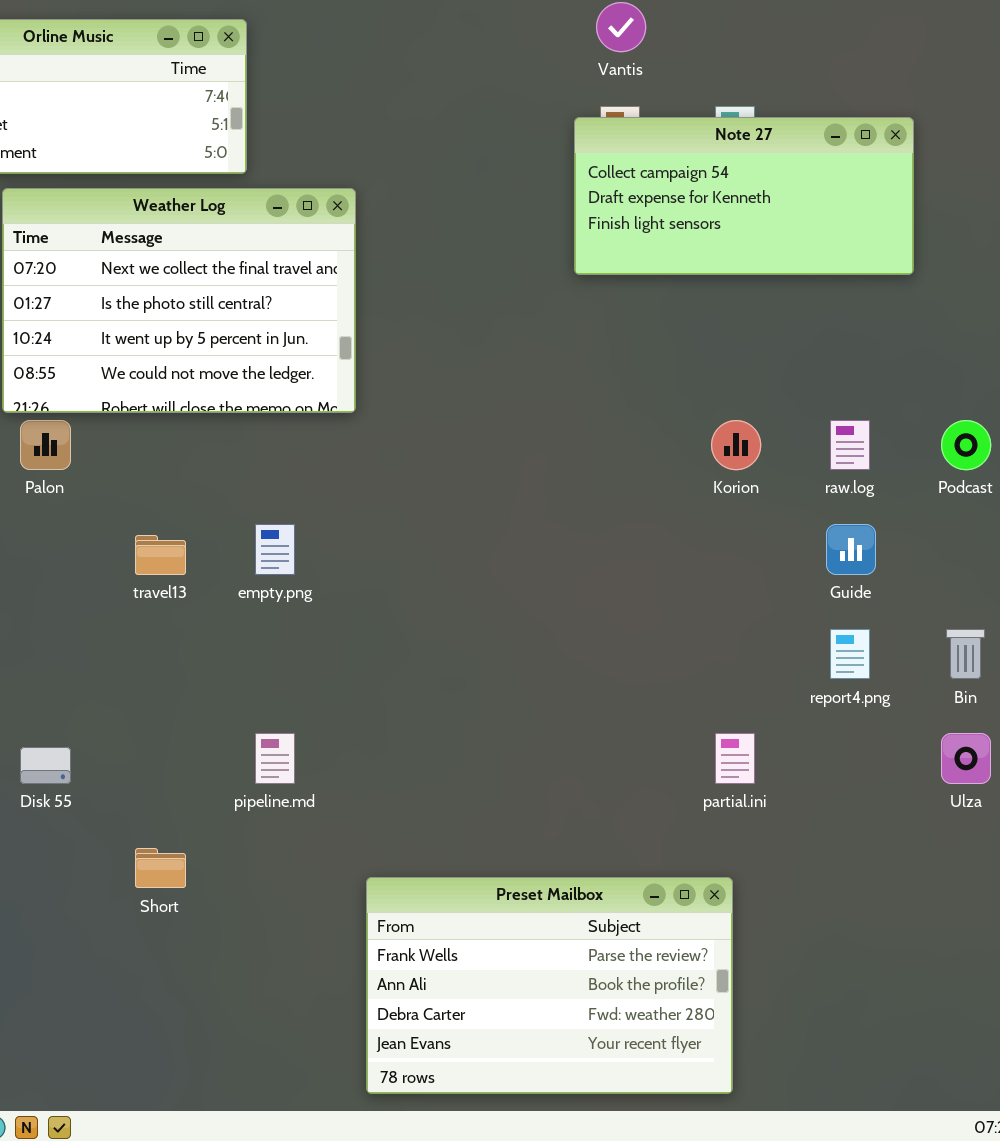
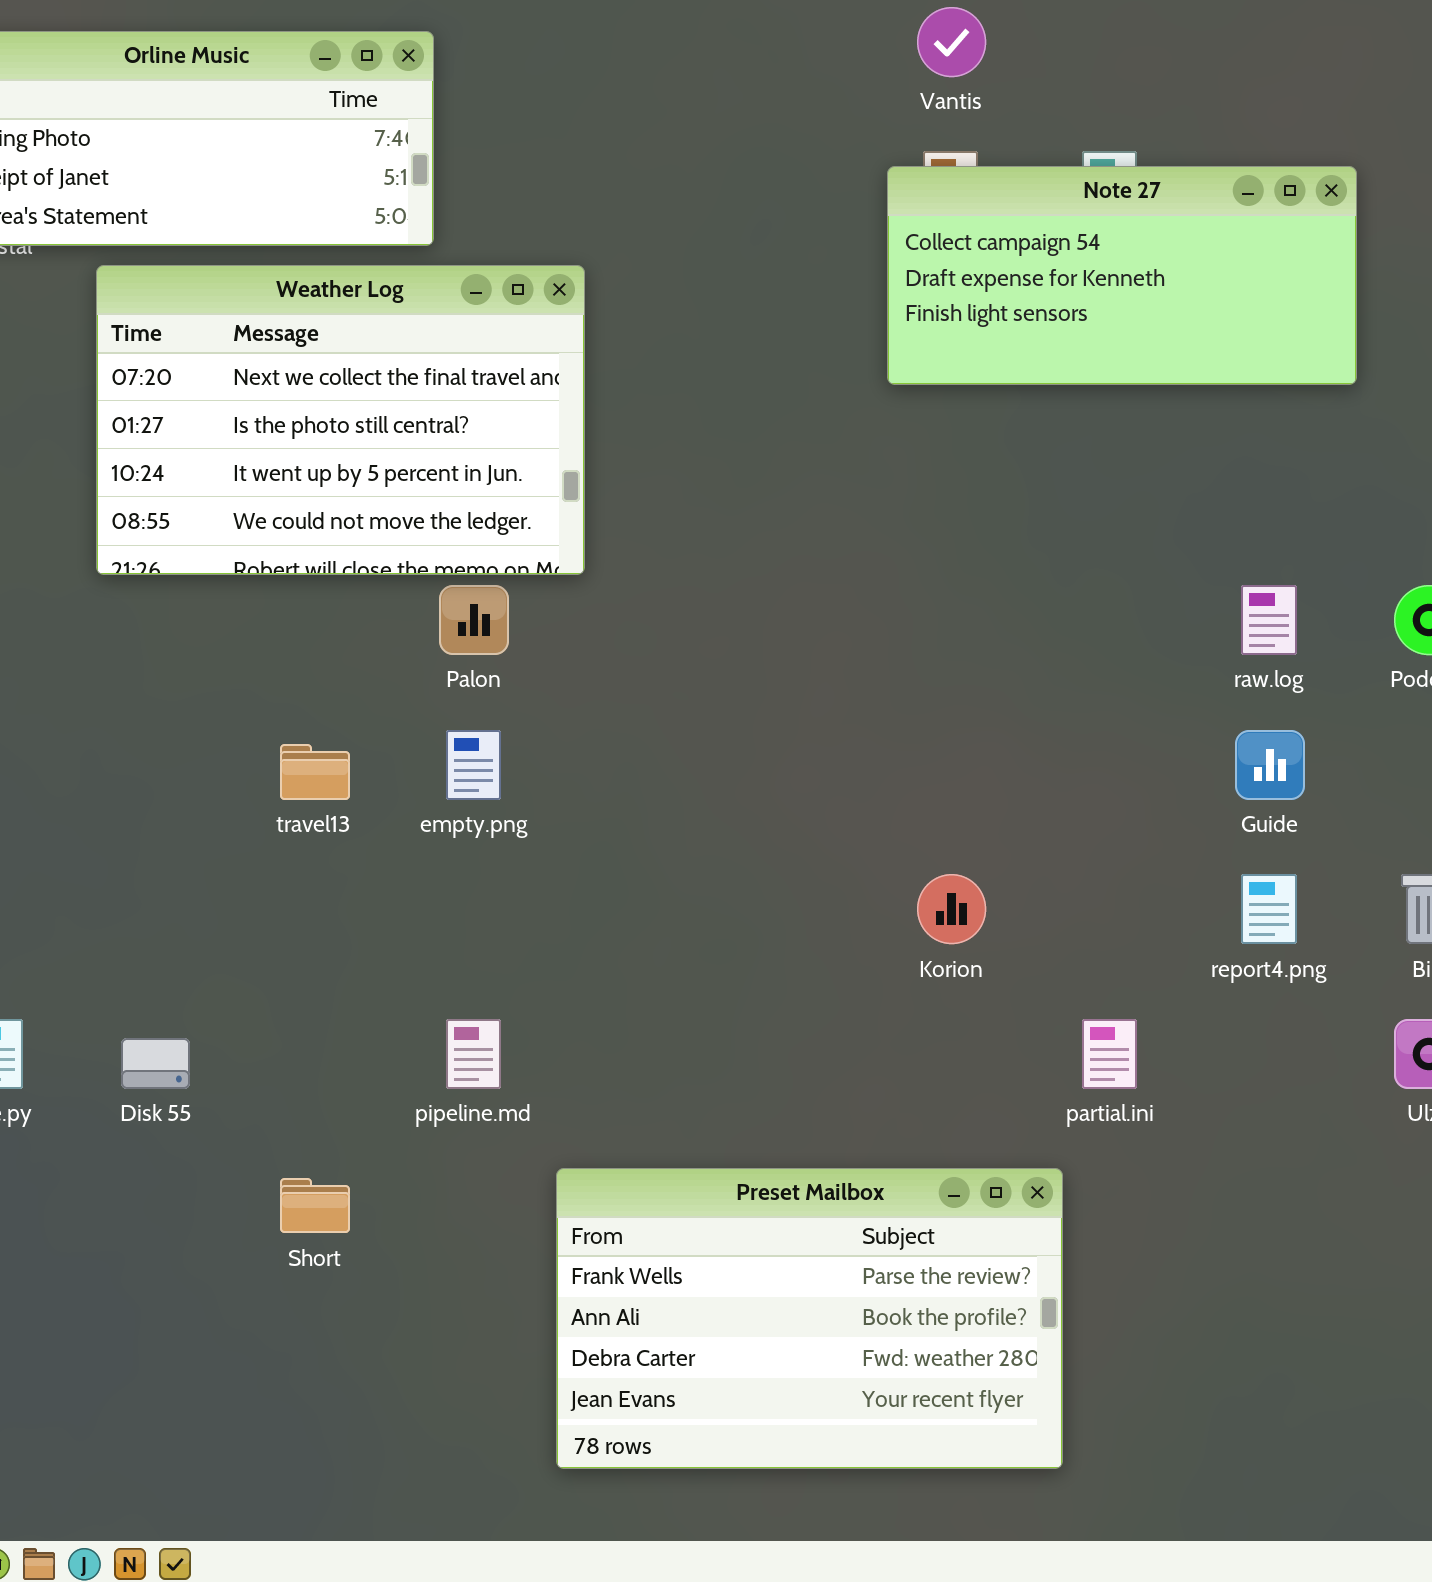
Palon: [20,420,71,470] -> [439,585,509,655], moved
Korion: [711,420,761,470] -> [917,874,986,944], moved
Preset Mailbox: [366,877,733,1094] -> [556,1168,1063,1469], moved

